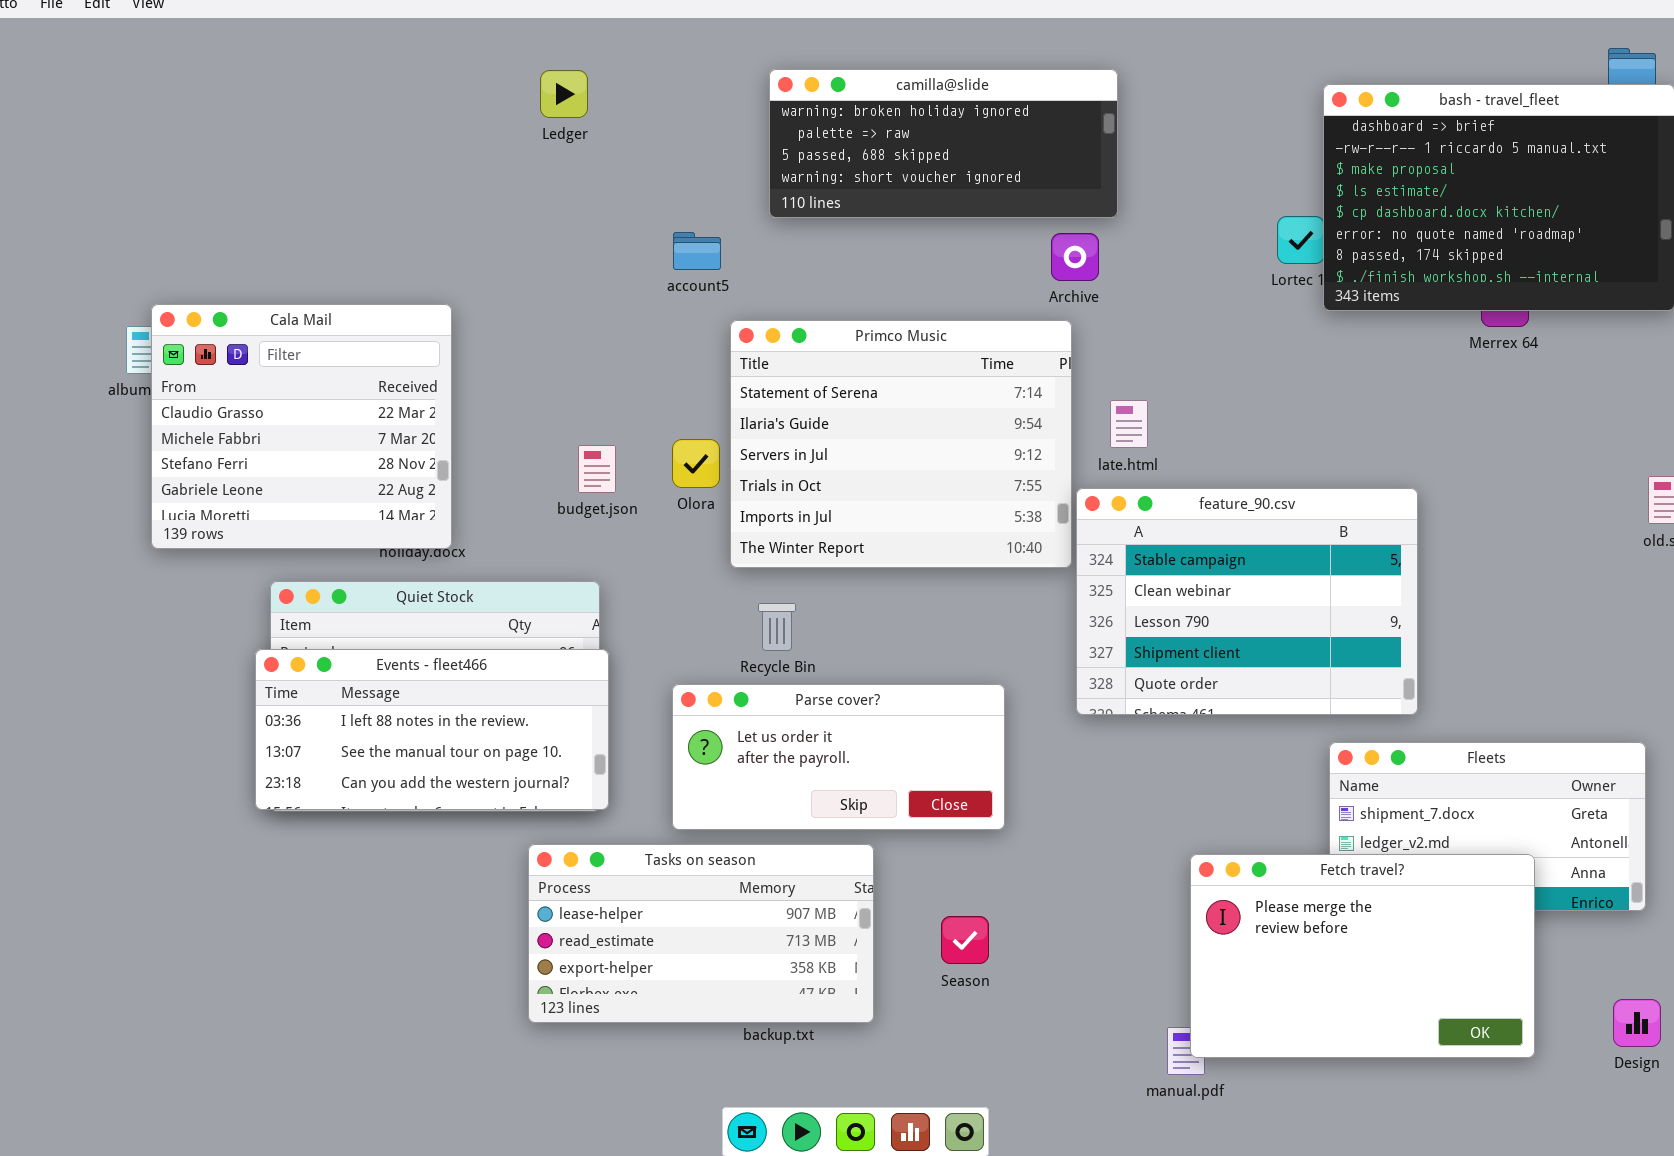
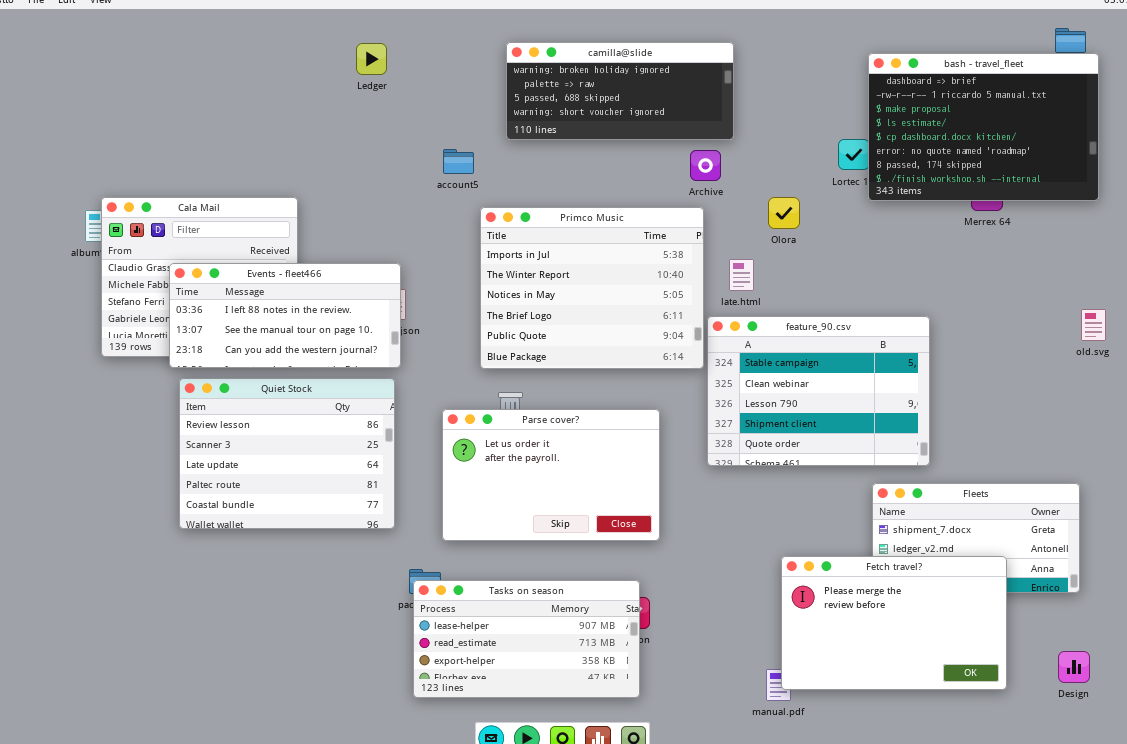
Primco Music: [730,320,1072,568] -> [480,207,704,369], scrolled down 4 rows
Olora: [672,439,720,488] -> [768,197,800,229], moved
Events - fleet466: [255,649,609,810] -> [169,263,401,368], moved
Parse cover?: [672,684,1005,830] -> [442,409,660,541], resized
Tasks on season: [528,844,874,1023] -> [413,580,640,698], moved

